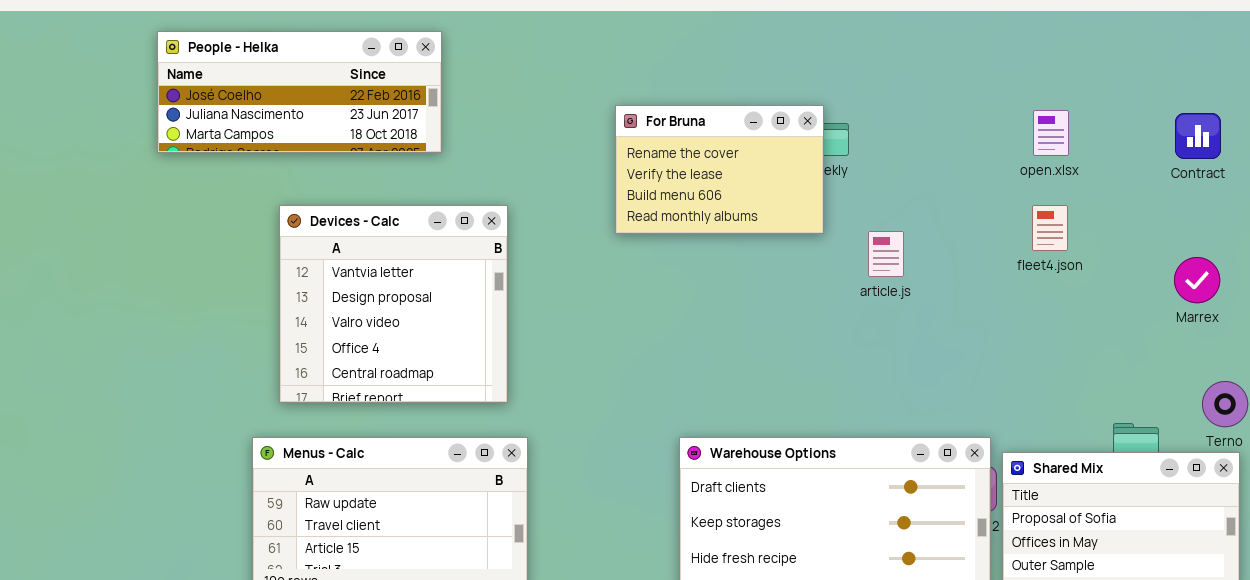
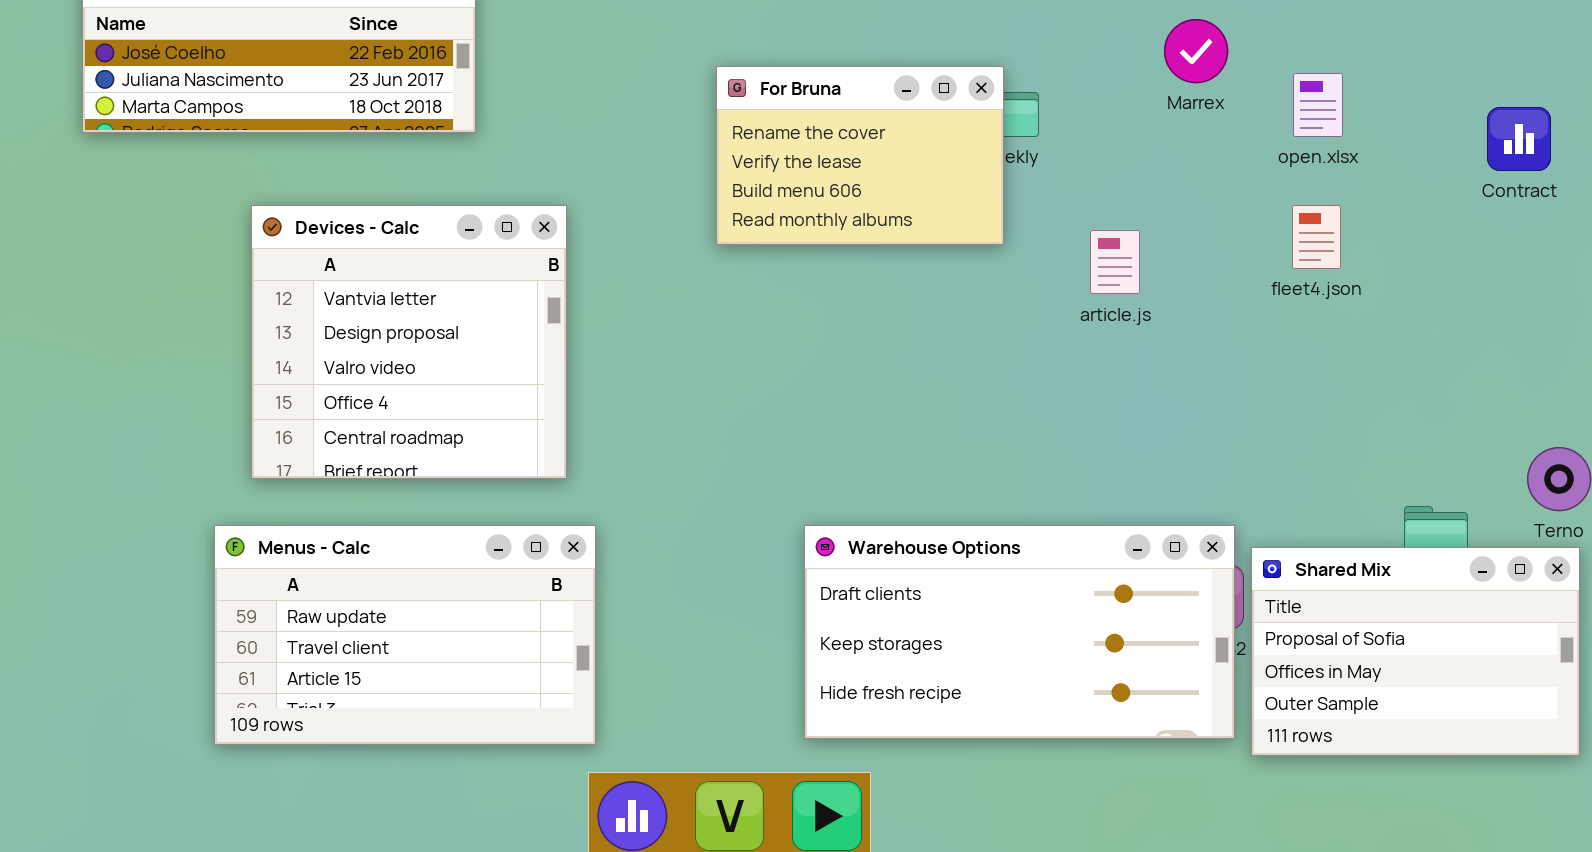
Contract: [1175,113,1221,159] -> [1487,107,1551,171], moved
article.js: [868,231,904,277] -> [1090,230,1140,294], moved
Marrex: [1174,257,1220,303] -> [1164,19,1228,83], moved

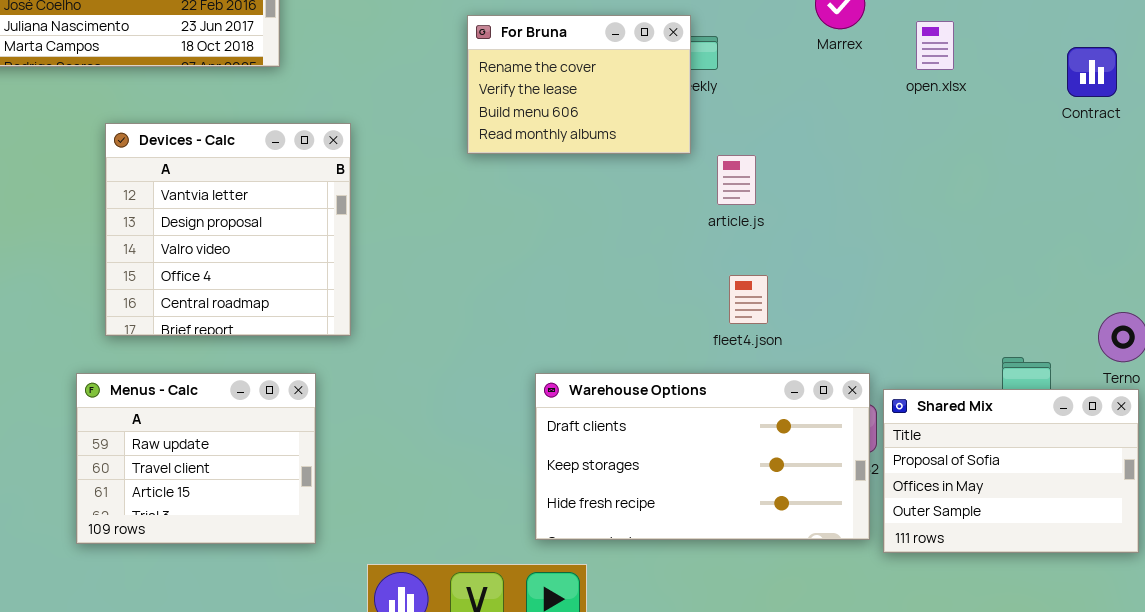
fleet4.json: [1292,205,1341,269] -> [729,275,768,324], moved
article.js: [1090,230,1140,294] -> [717,155,756,205], moved
Menus - Calc: [214,525,596,745] -> [76,373,316,544], resized

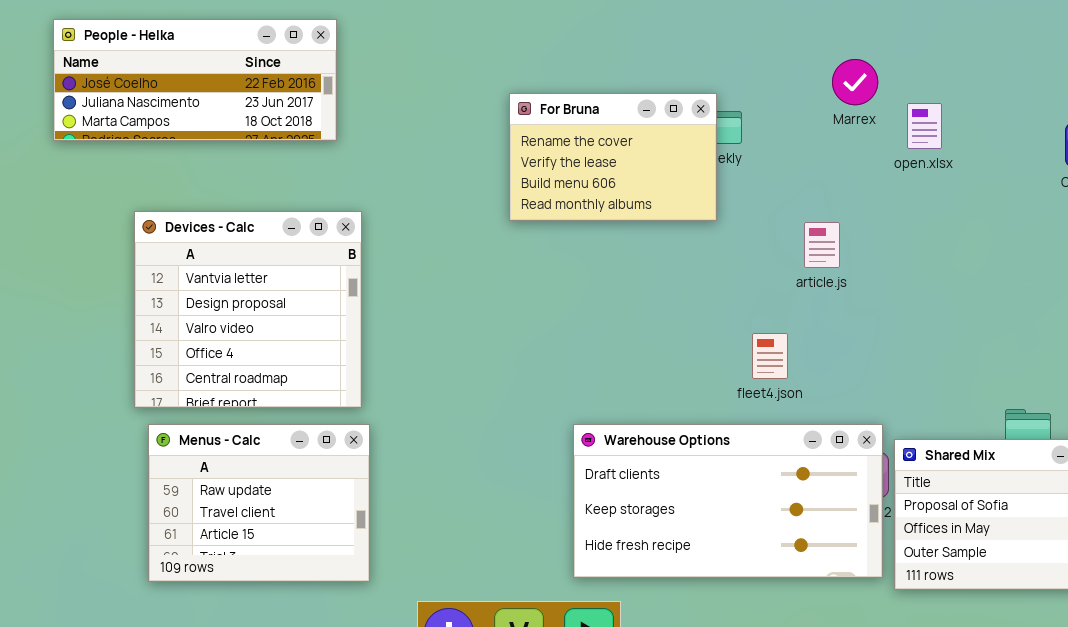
open.xlsx: [916,21,954,70] -> [907,103,942,149], moved
Devices - Calc: [105,123,351,336] -> [134,211,362,408], moved
article.js: [717,155,756,205] -> [804,222,840,268], moved

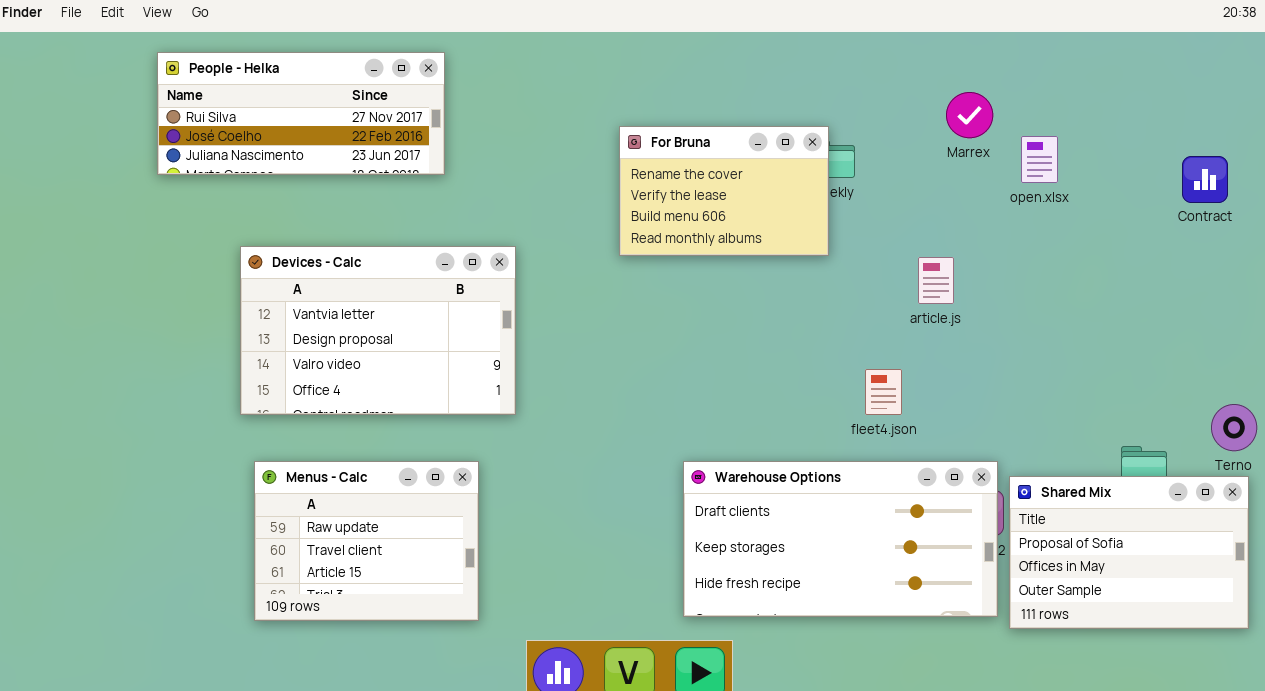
People - Helka: [53,19,337,141] -> [157,52,445,175], scrolled up 1 row
Devices - Calc: [134,211,362,408] -> [240,246,516,415], resized

